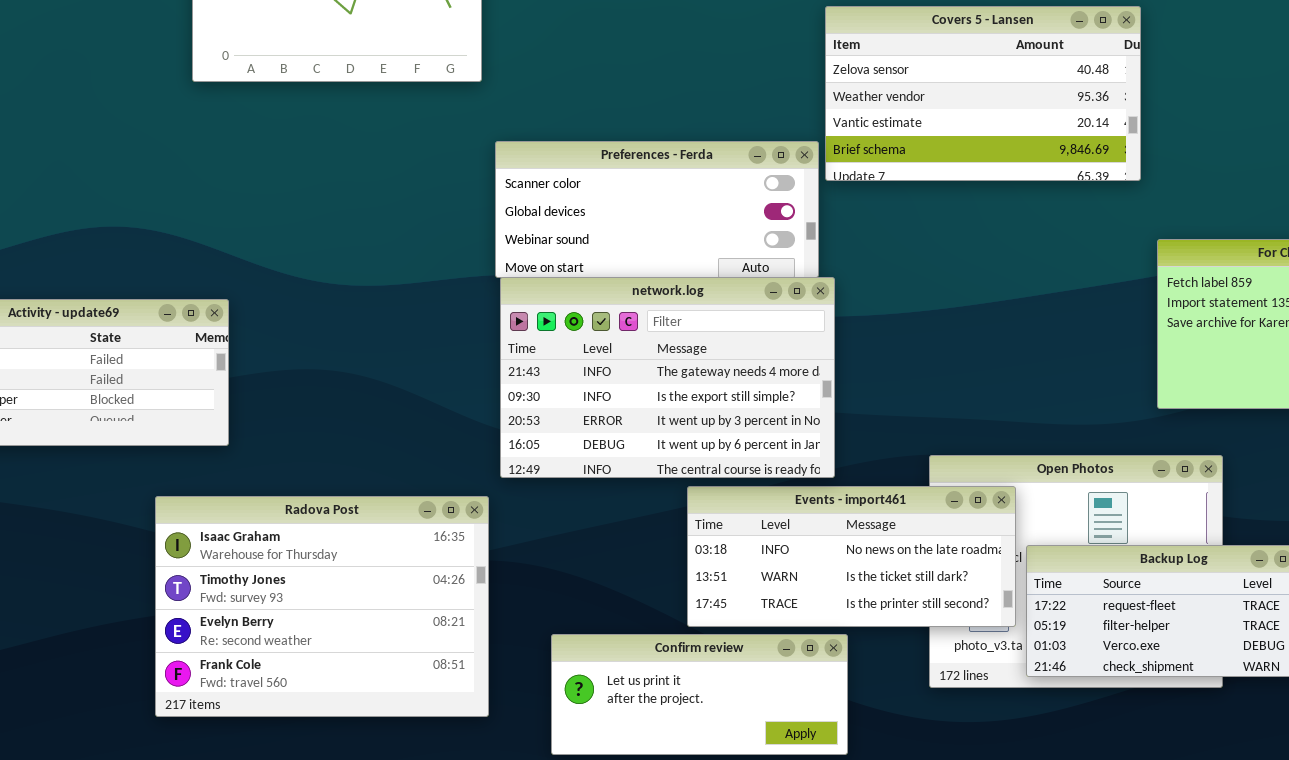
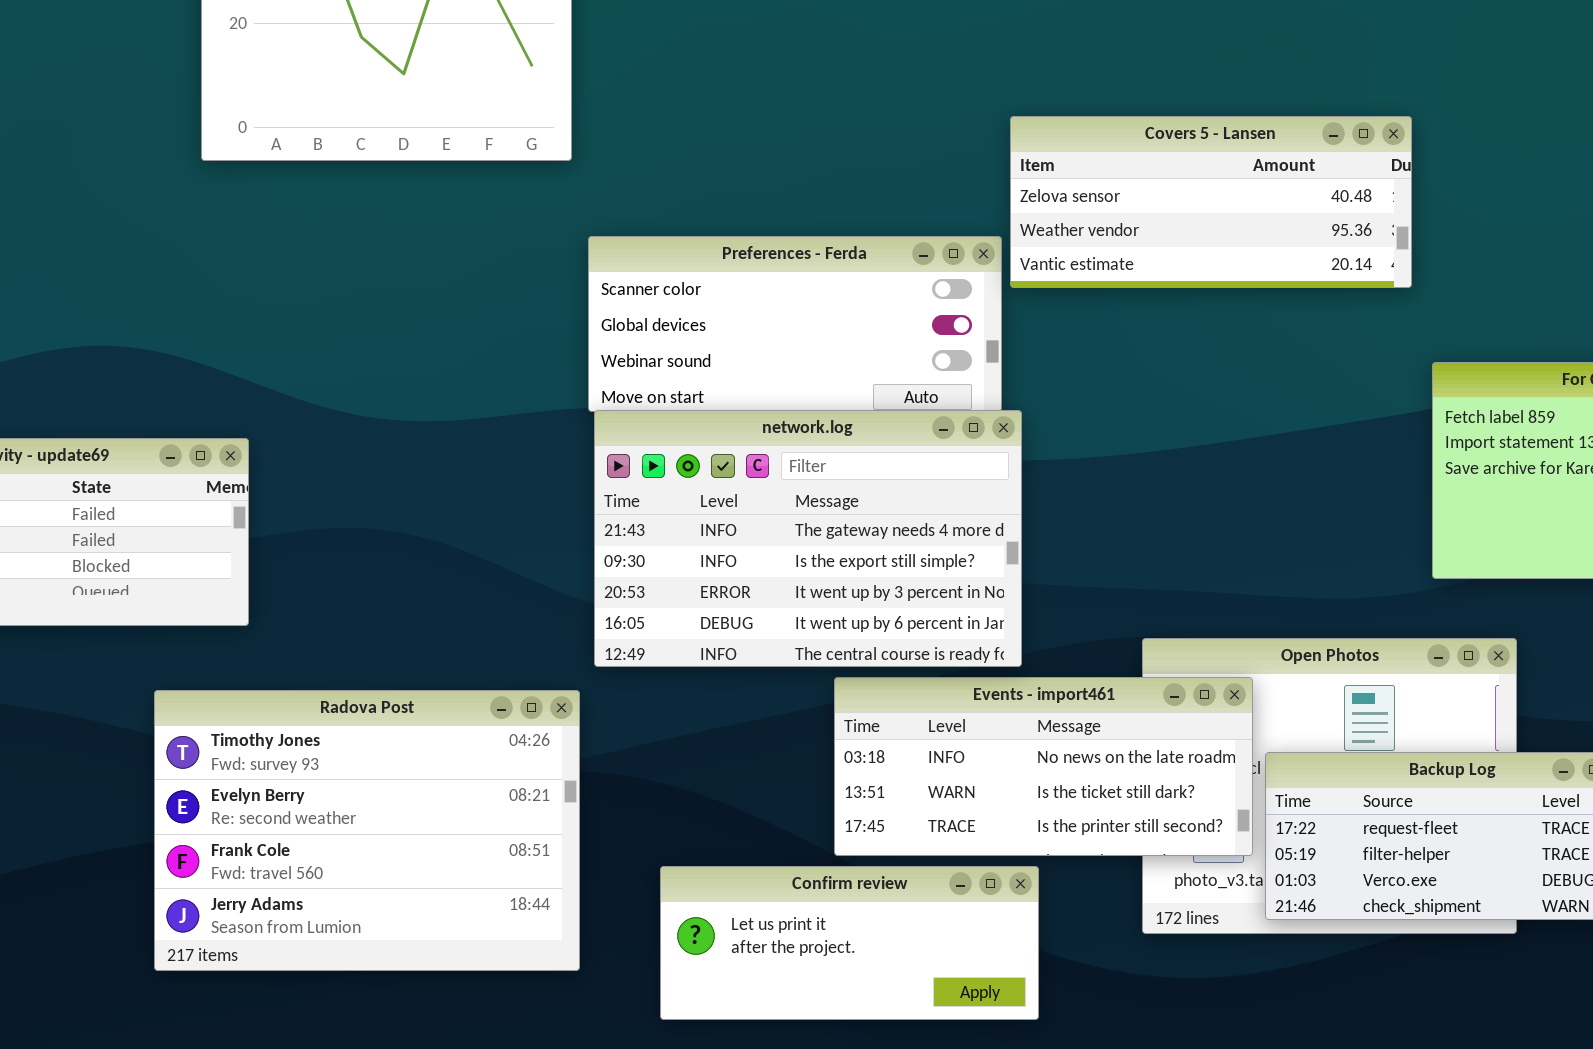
Covers 5 - Lansen: [825,6,1141,181] -> [1010,116,1412,288], resized
Radova Post: [155,496,489,717] -> [154,690,580,971], scrolled down 1 row

